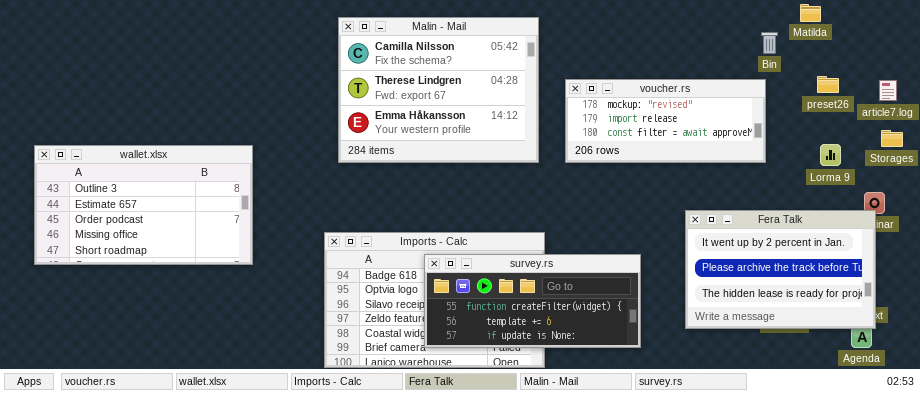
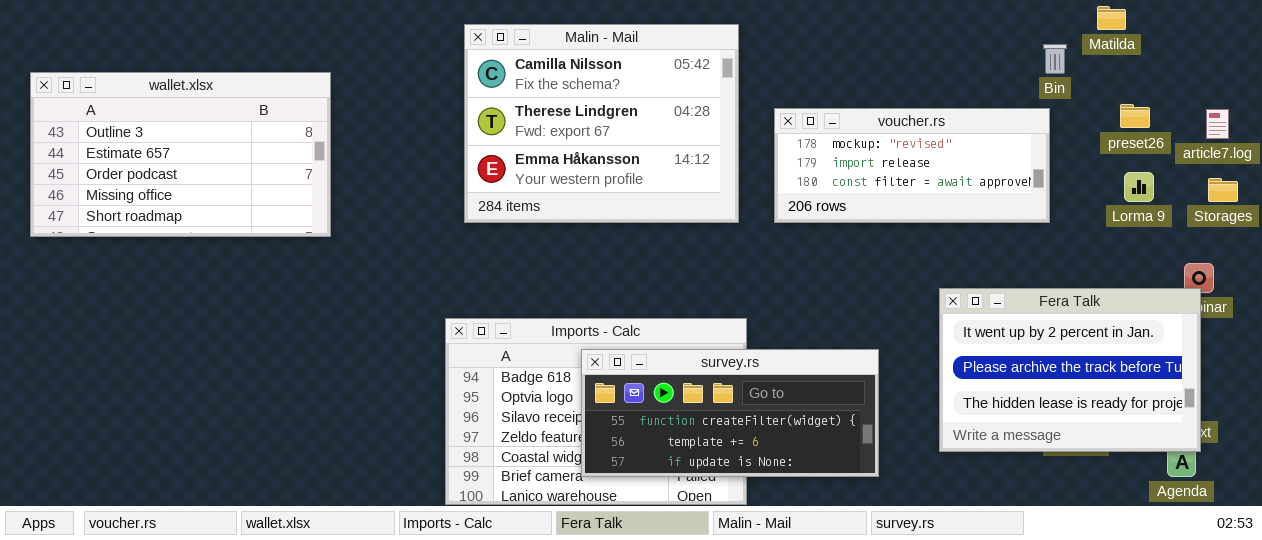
Lorma 9: [820,144,841,166] -> [1124,172,1154,202], moved
wallet.xlsx: [34,145,253,265] -> [30,72,331,237], moved

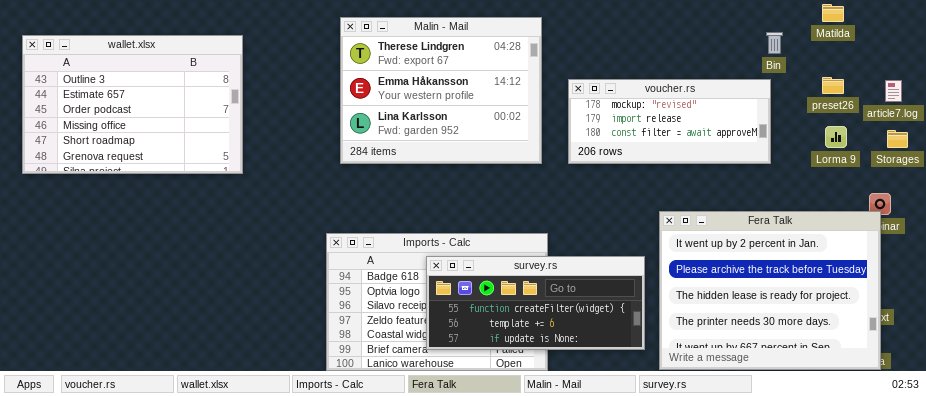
Matilda: [1097,6,1126,30] -> [822,4,844,22], moved
Malin - Mail: [464,24,739,223] -> [340,17,542,164], scrolled down 1 row
wallet.xlsx: [30,72,331,237] -> [22,35,243,174], resized
Fera Talk: [939,288,1201,452] -> [659,211,881,370], resized

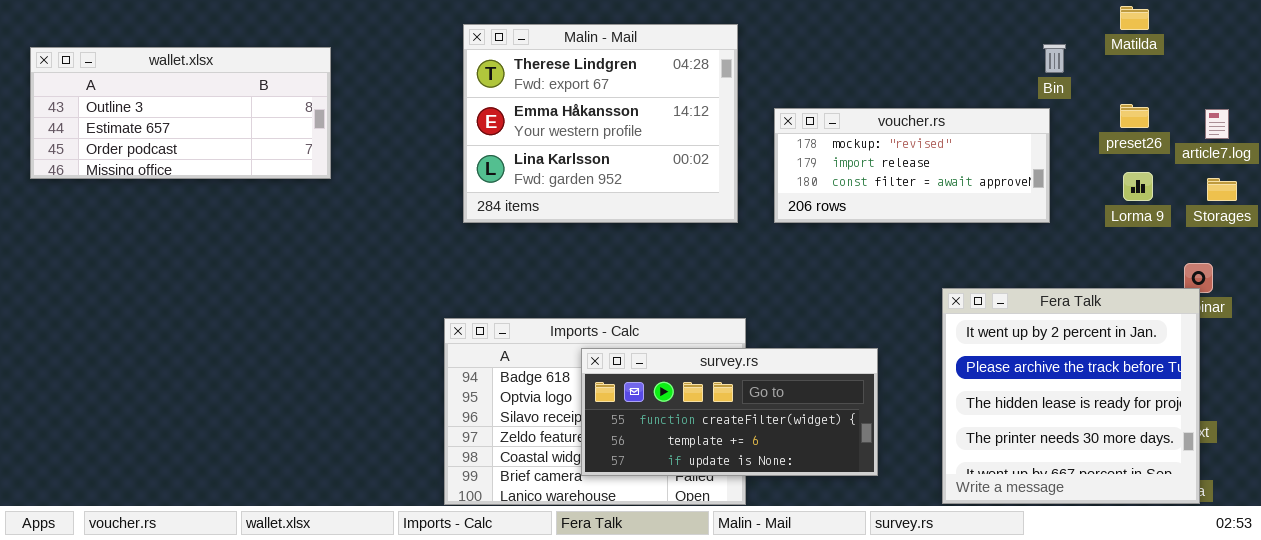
wallet.xlsx: [22,35,243,174] -> [30,47,331,179], resized
Fera Talk: [659,211,881,370] -> [942,288,1200,504], resized

